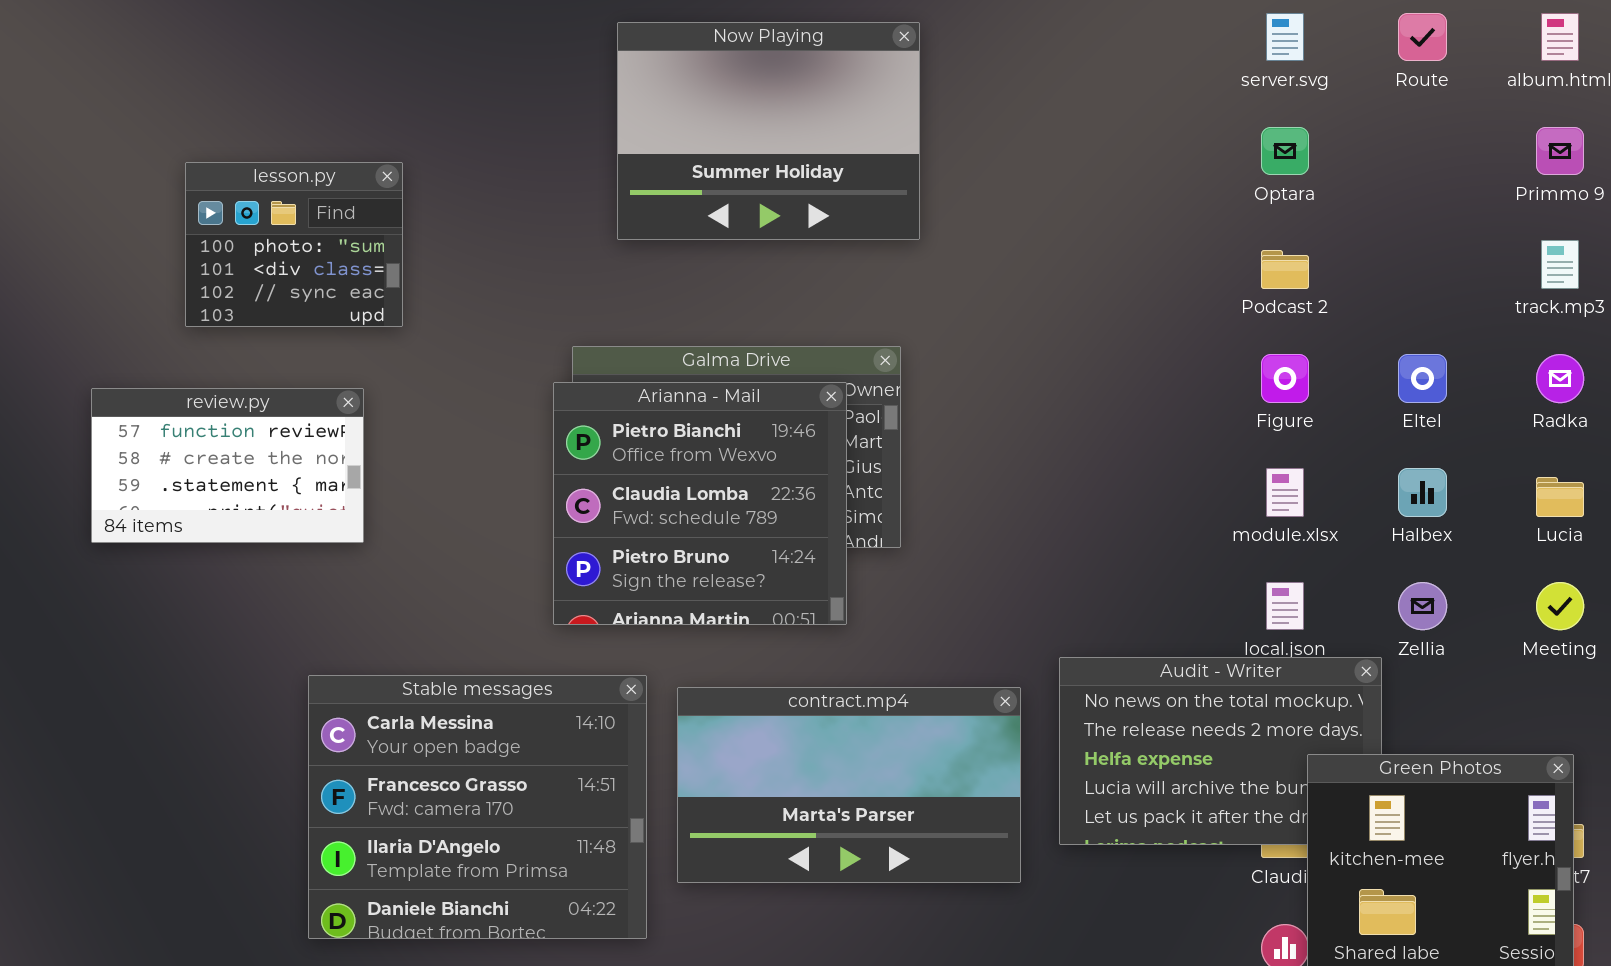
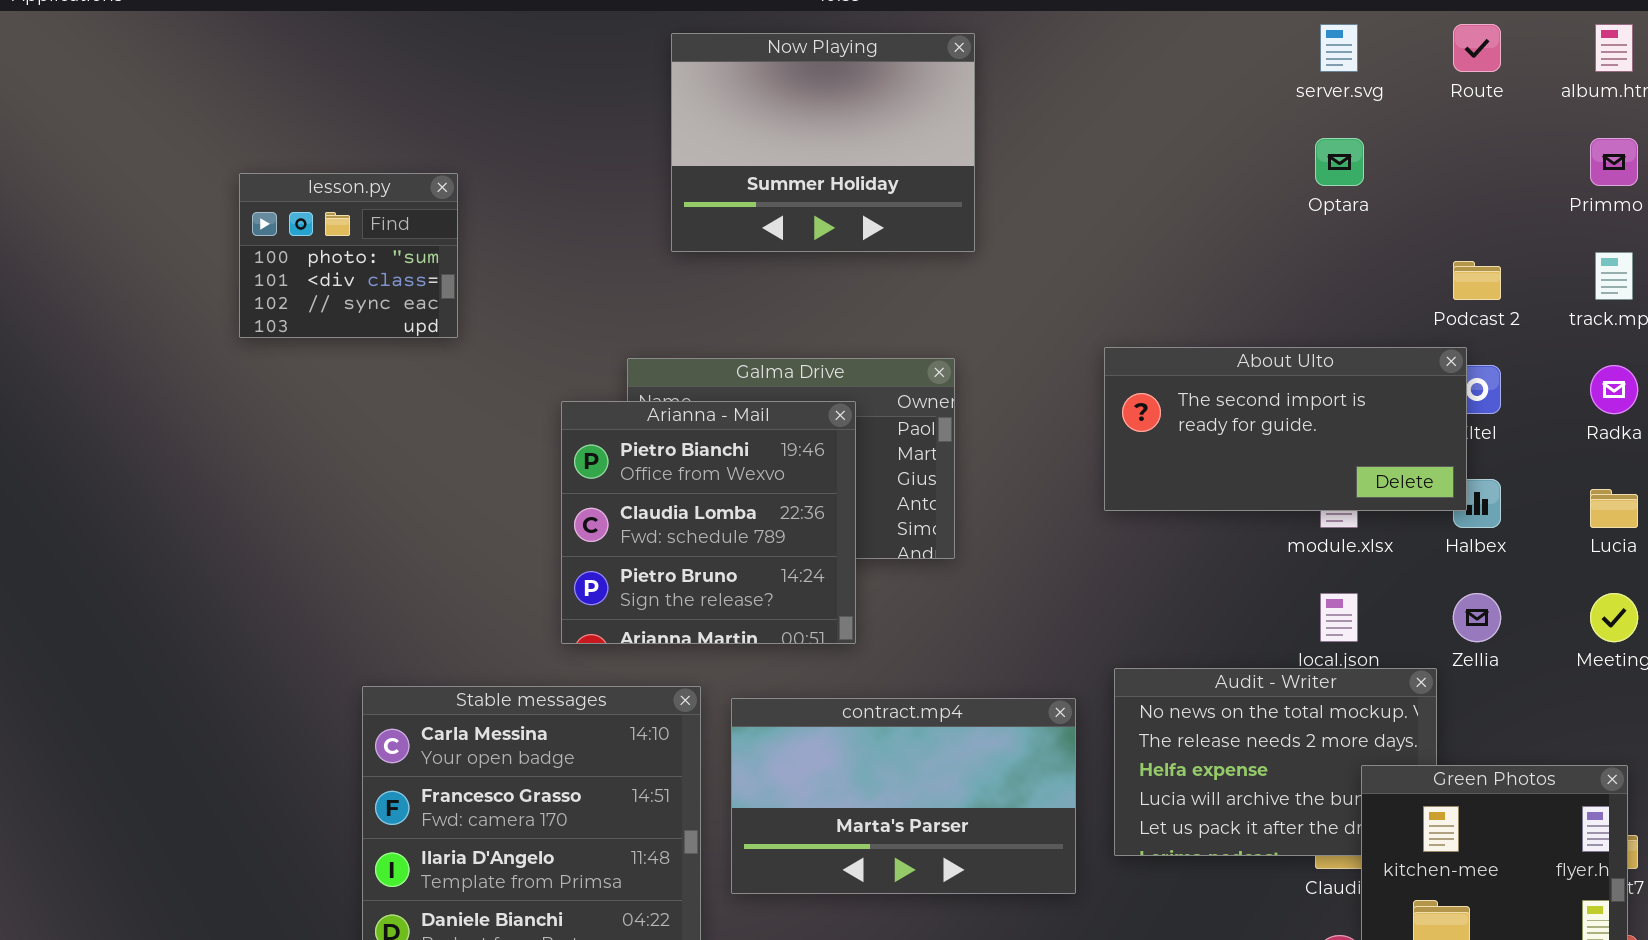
Podcast 2: [1261,250,1309,289] -> [1453,261,1501,300], moved
About Ulto: none -> [1104,347,1467,511], opened
Arianna - Mail: [553,382,847,625] -> [561,401,856,644], moved
review.py: [91,388,364,543] -> none, closed

